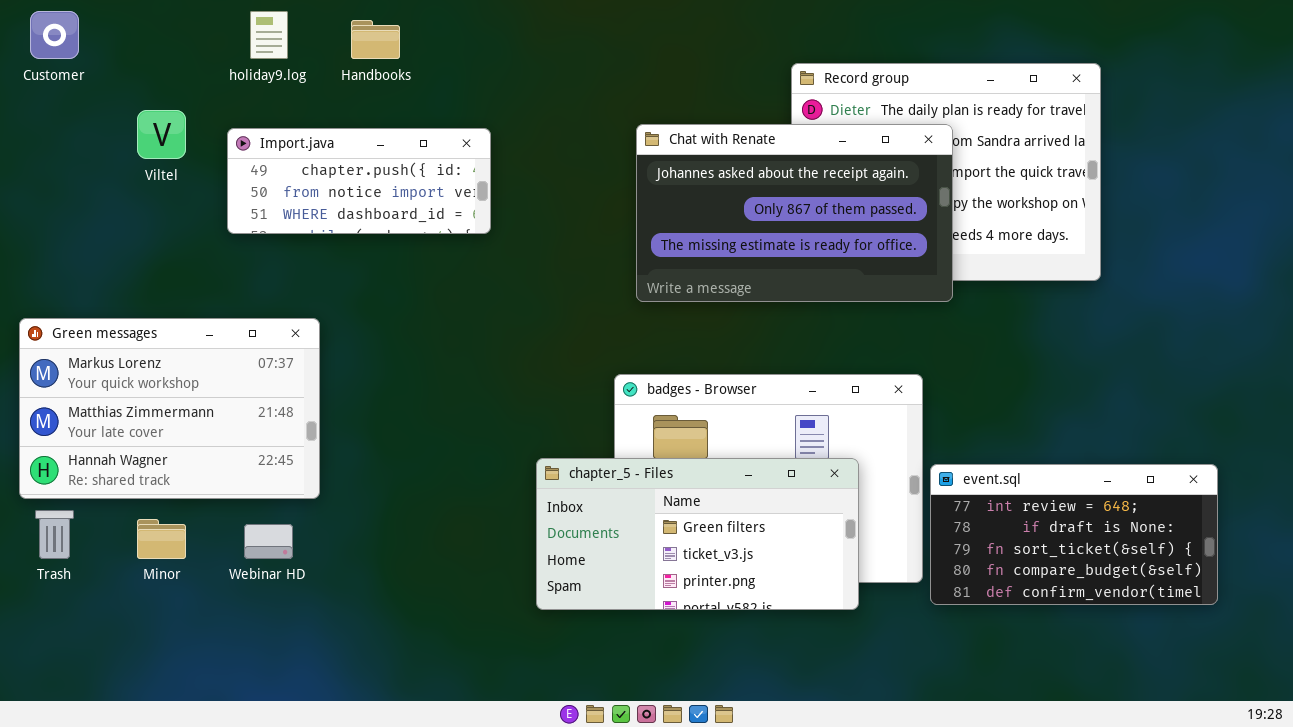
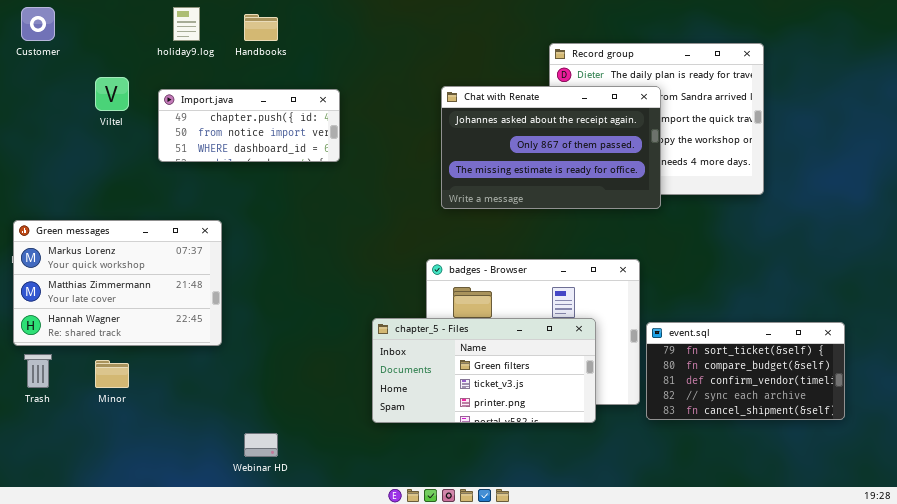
event.sql: [930,464,1218,605] -> [646,322,845,420], scrolled down 2 rows
Webinar HD: [244,524,293,559] -> [244,433,278,457], moved

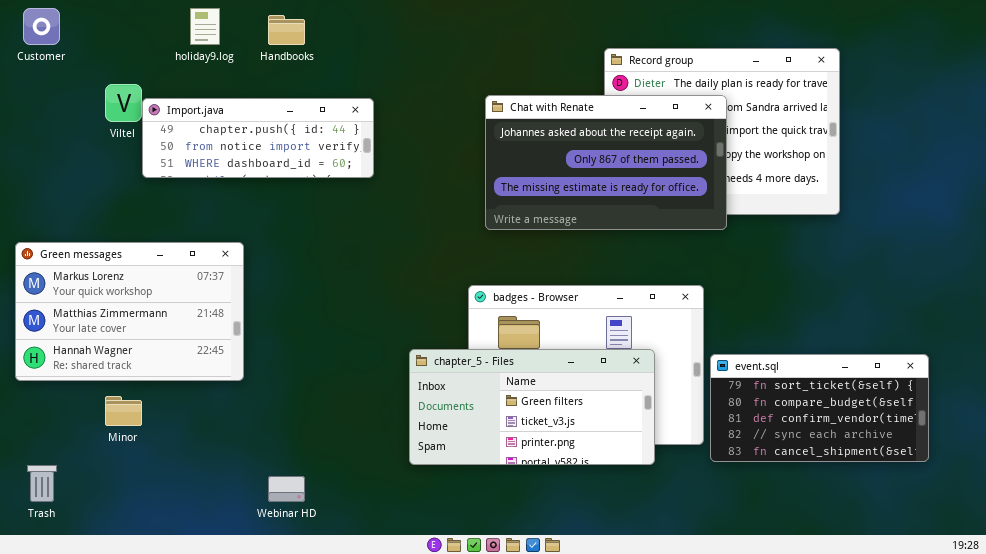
Import.java: [158,89,340,162] -> [142,98,374,178], resized
Trash: [24,354,52,388] -> [27,465,57,502], moved

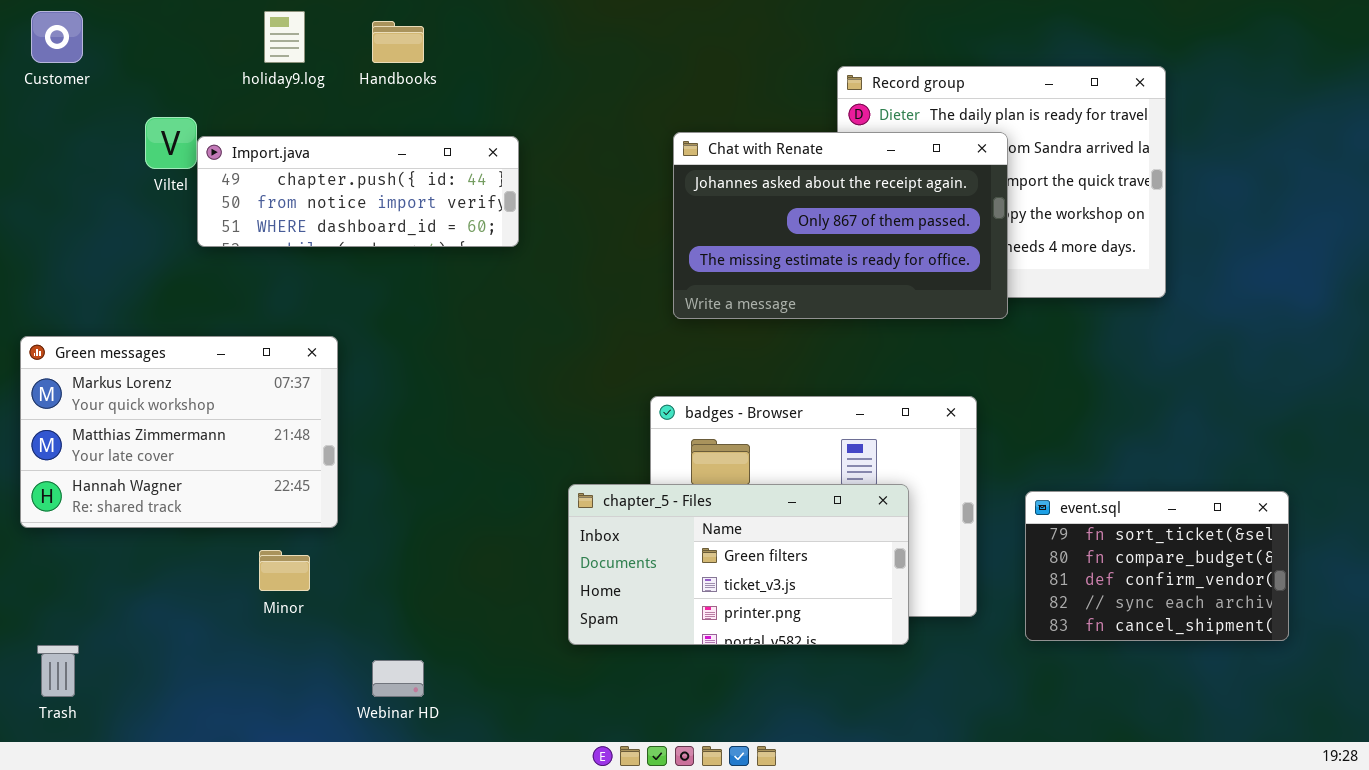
event.sql: [710,354,929,462] -> [1025,491,1289,641], resized
Minor: [105,396,142,426] -> [259,550,310,591], moved

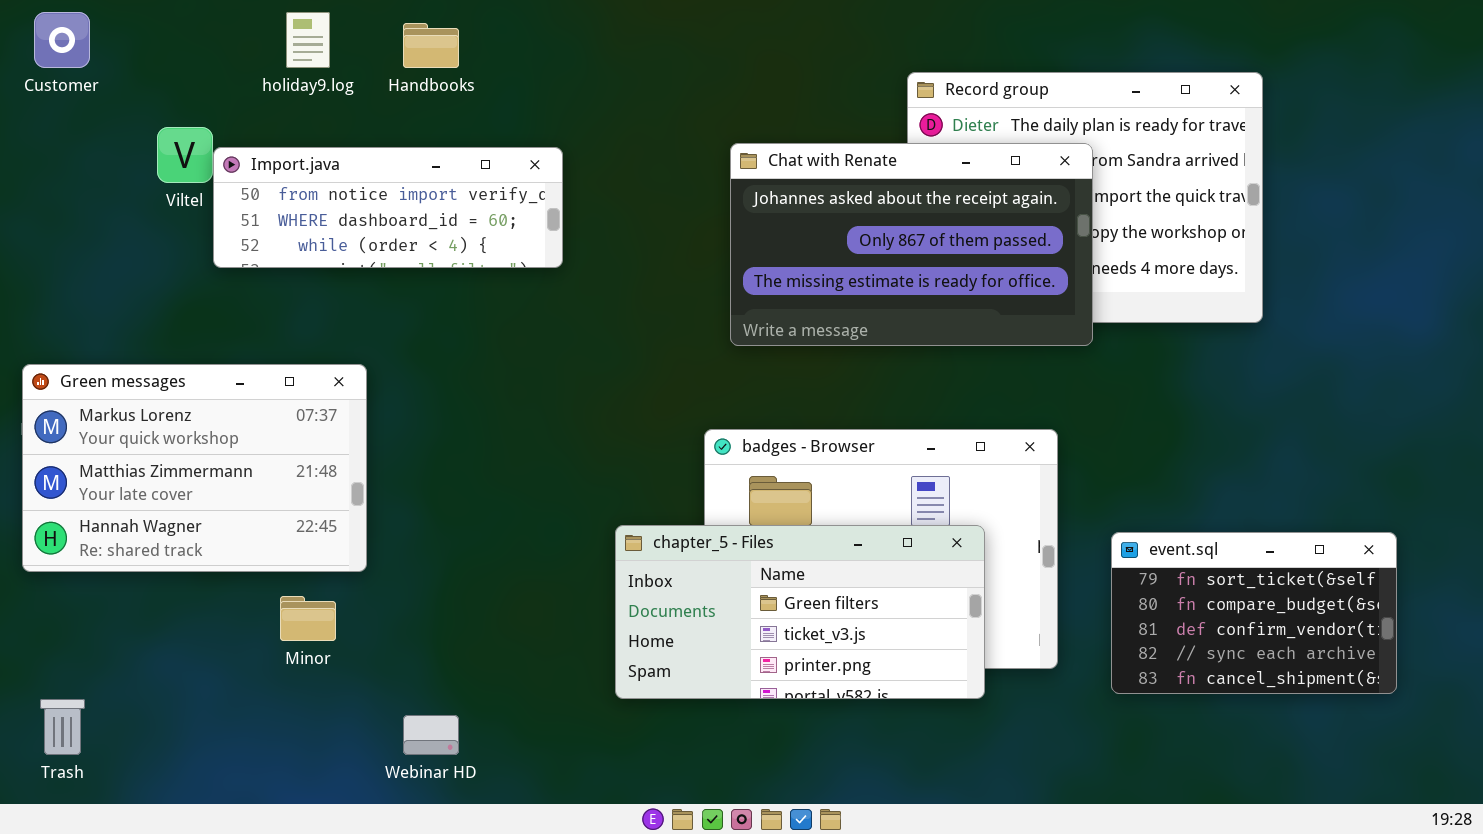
Import.java: [197,136,519,247] -> [213,147,563,268], scrolled down 1 row

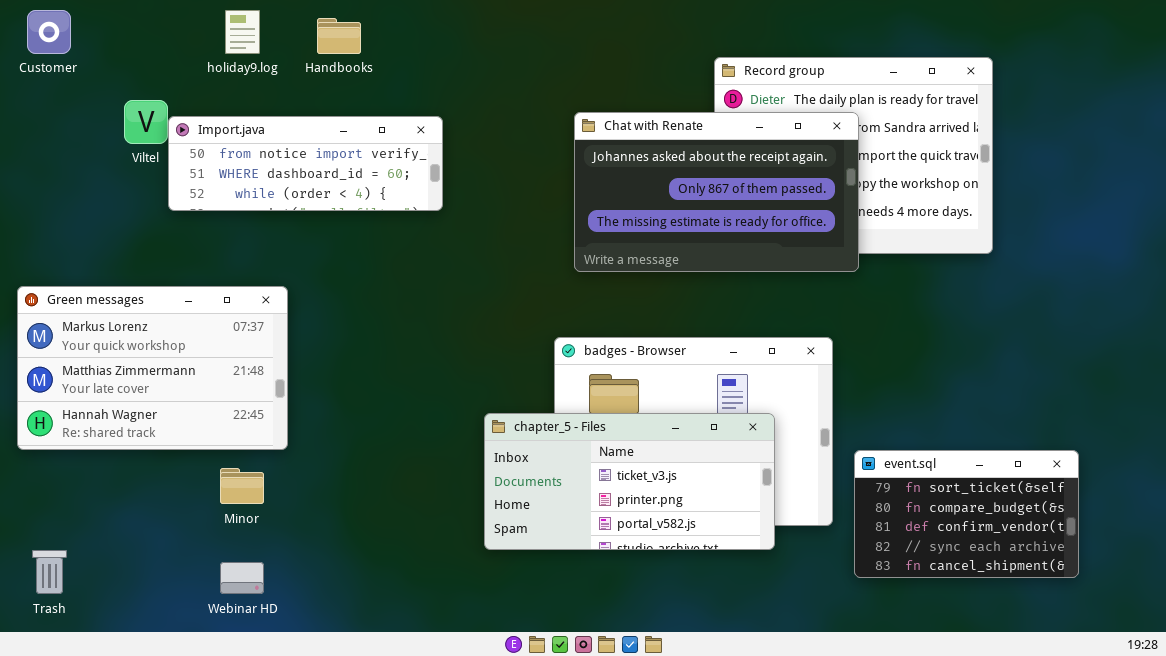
chapter_5 - Files: [615,525,985,699] -> [484,413,775,550], scrolled down 1 row
event.sql: [1111,532,1397,694] -> [854,450,1079,578], moved
Webinar HD: [403,715,459,755] -> [220,562,264,594], moved

